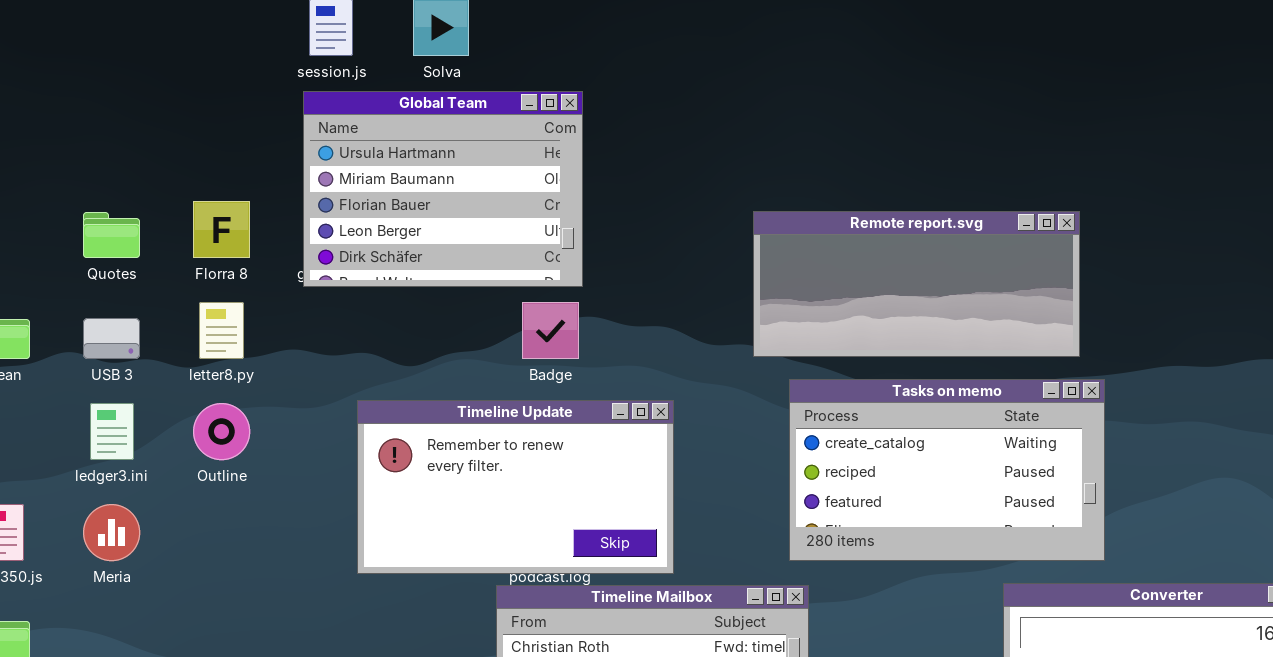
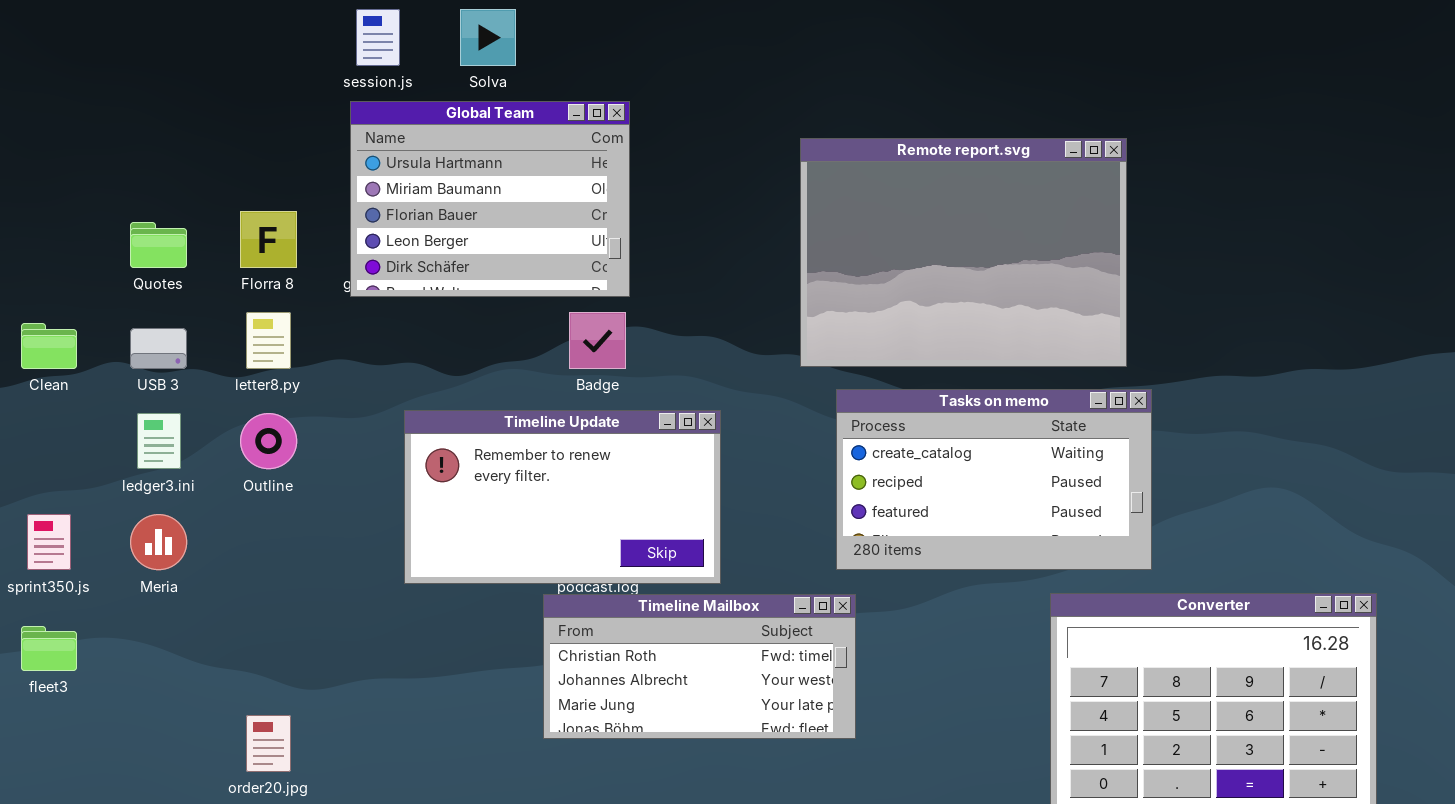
Remote report.svg: [753,211,1080,357] -> [800,138,1127,367], resized

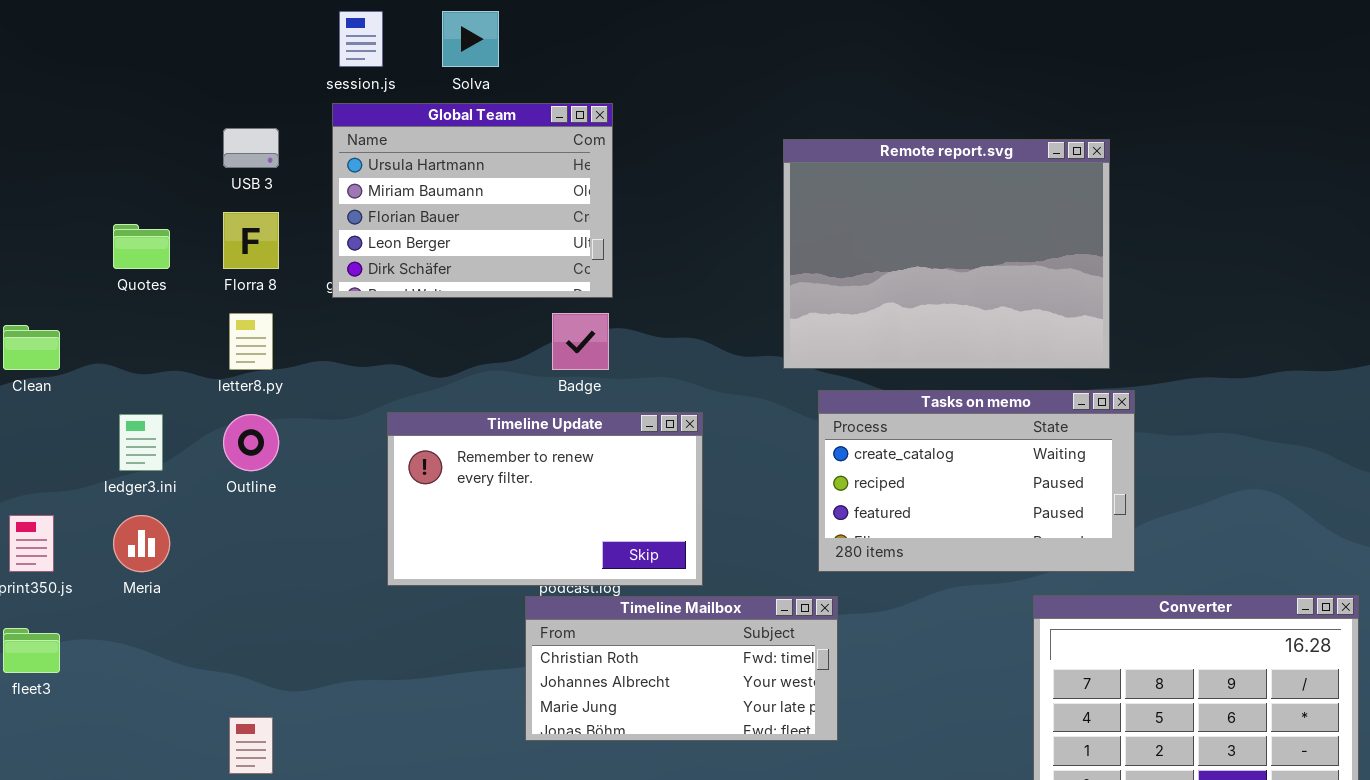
USB 3: [130,328,187,369] -> [223,128,279,168], moved

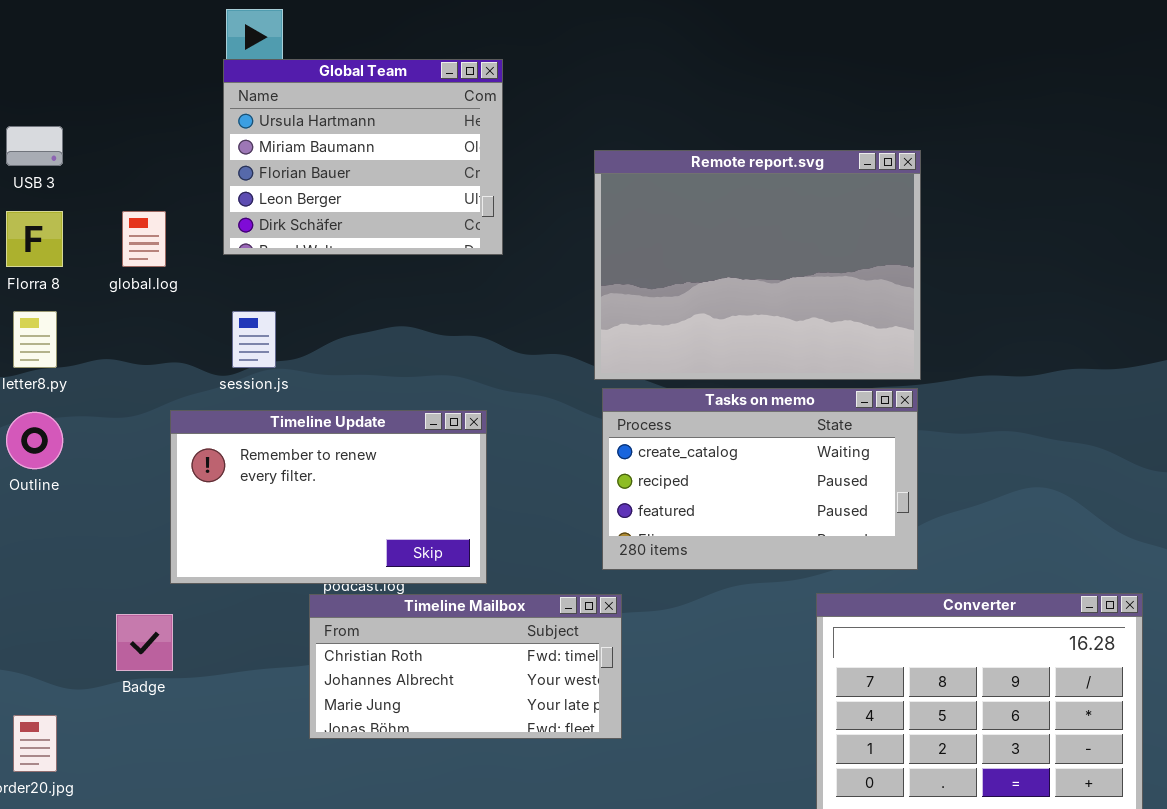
session.js: [339,11,383,67] -> [232,311,276,368], moved
Global Team: [332,103,613,298] -> [223,59,503,255], moved
Remote report.svg: [783,139,1110,369] -> [594,150,921,380], moved
Badge: [552,313,609,370] -> [116,614,173,671], moved

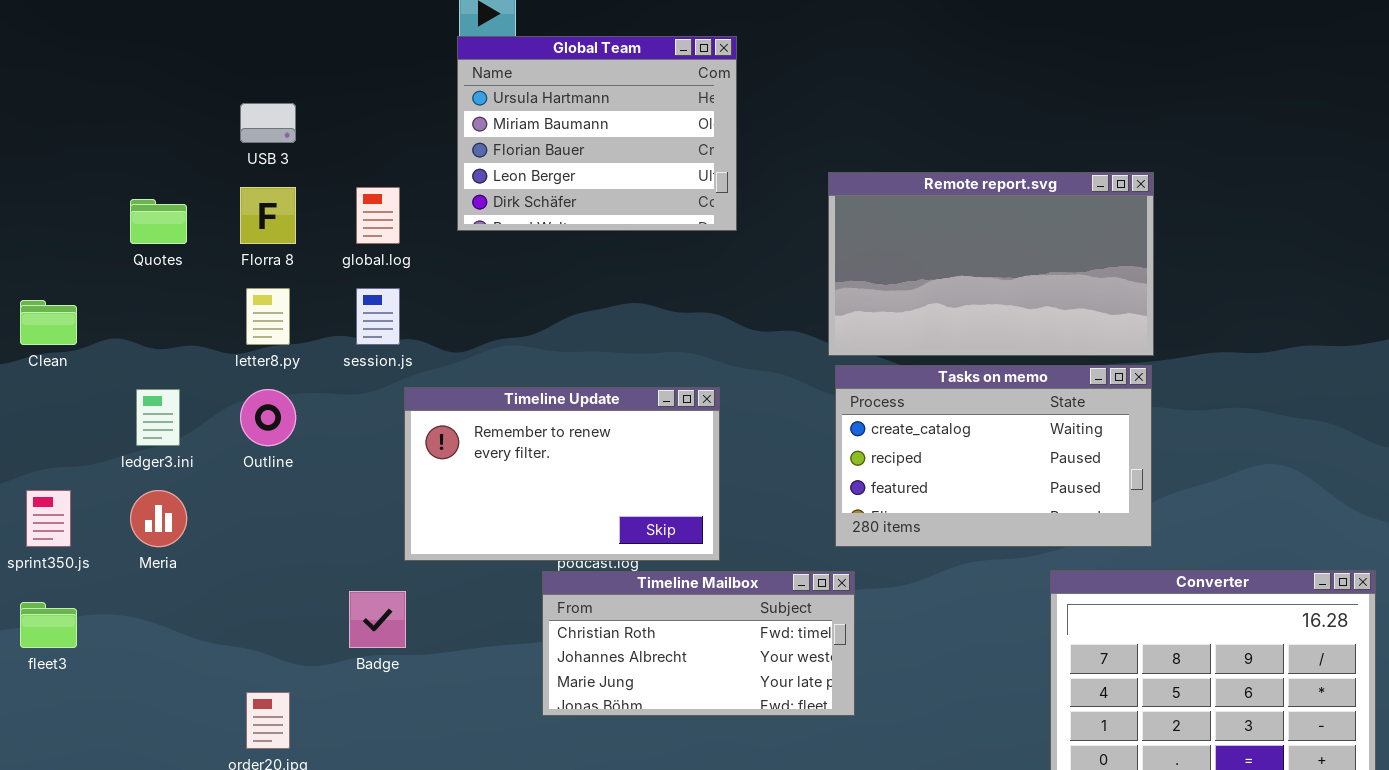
Remote report.svg: [594,150,921,380] -> [828,172,1154,356], resized
session.js: [232,311,276,368] -> [356,288,400,345], moved

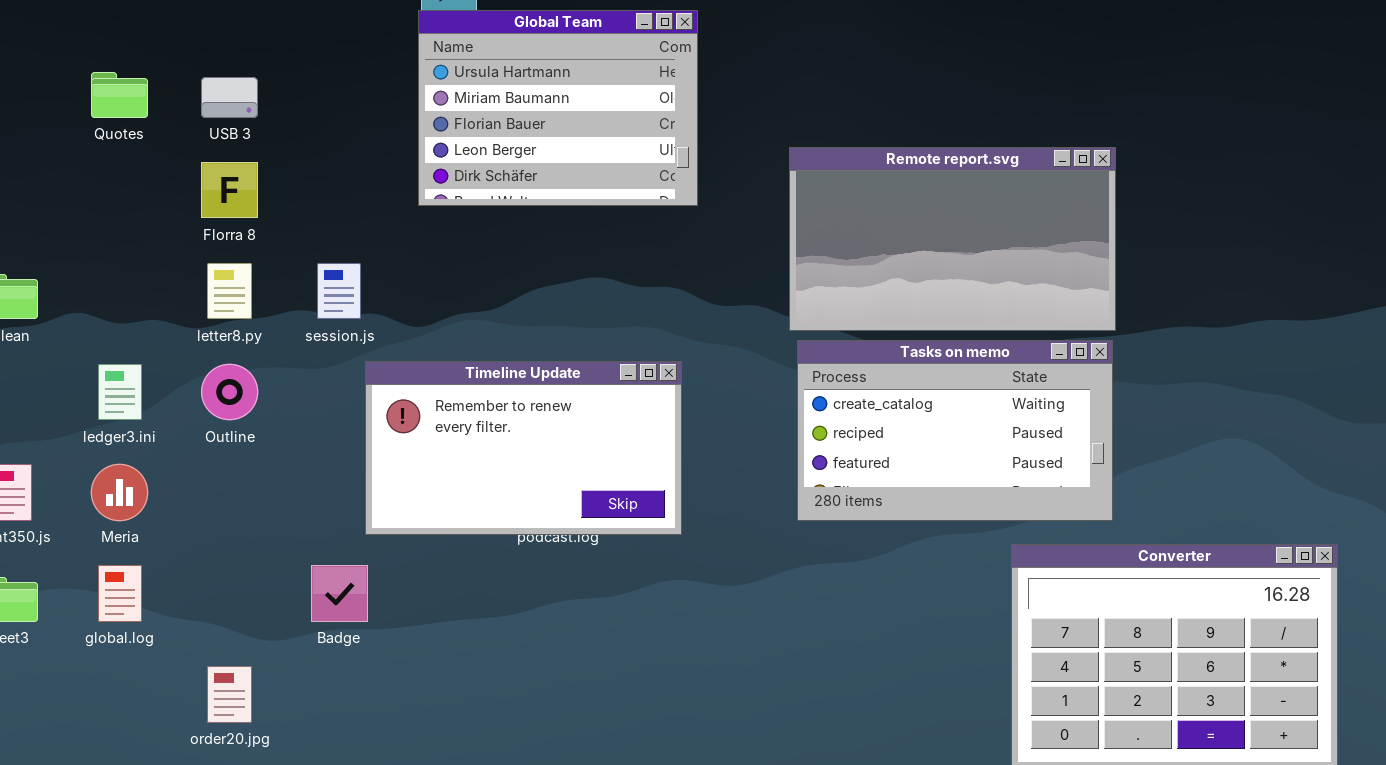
global.log: [356,187,400,244] -> [98,565,142,622], moved
Quotes: [130,199,187,244] -> [91,72,148,118], moved
Timeline Mailbox: [542,571,855,716] -> none, closed

